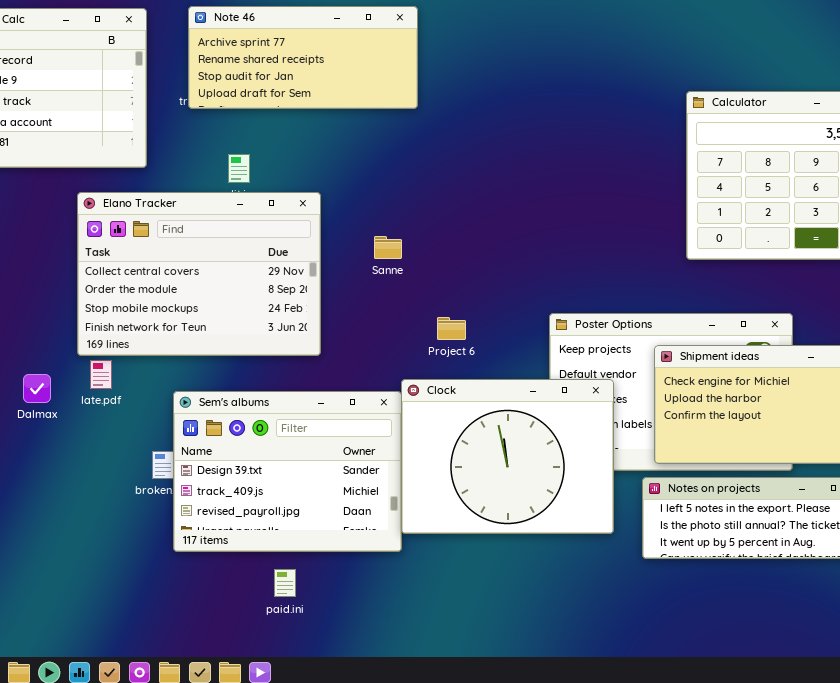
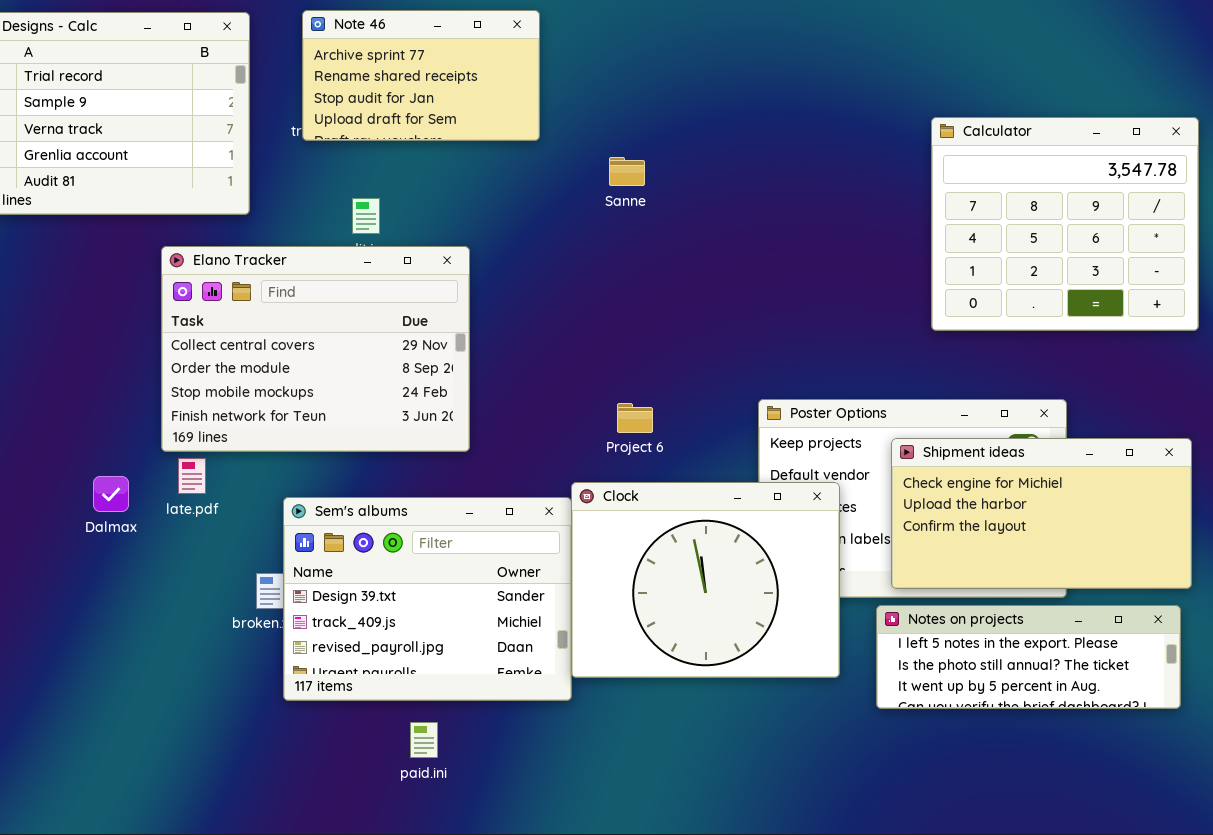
Note 46: [188,6,418,109] -> [302,10,540,141], resized
Sanne: [374,236,402,259] -> [609,157,645,186], moved

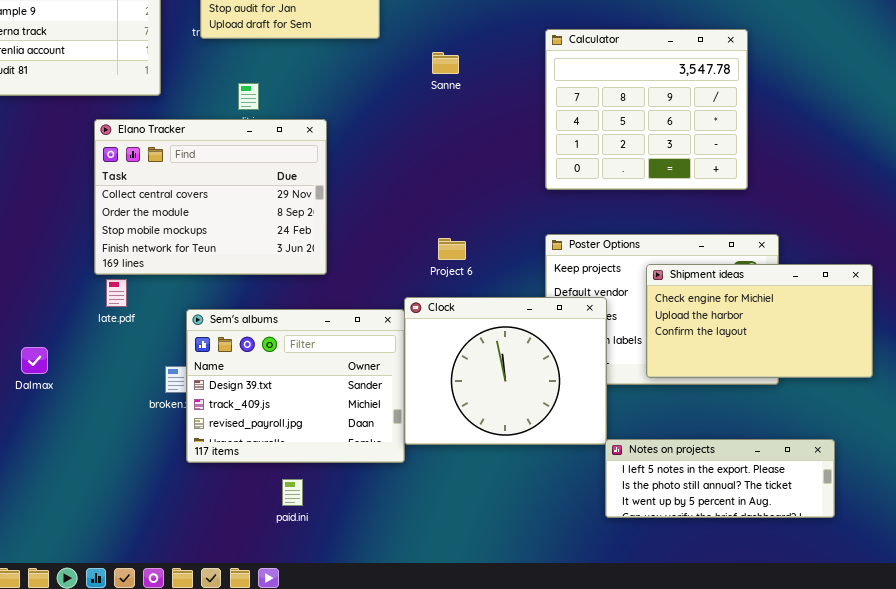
Calculator: [931,117,1199,331] -> [545,29,748,190], moved
Dalmax: [93,476,129,512] -> [21,347,48,374], moved
Notes on projects: [876,605,1181,709] -> [605,439,835,518], moved

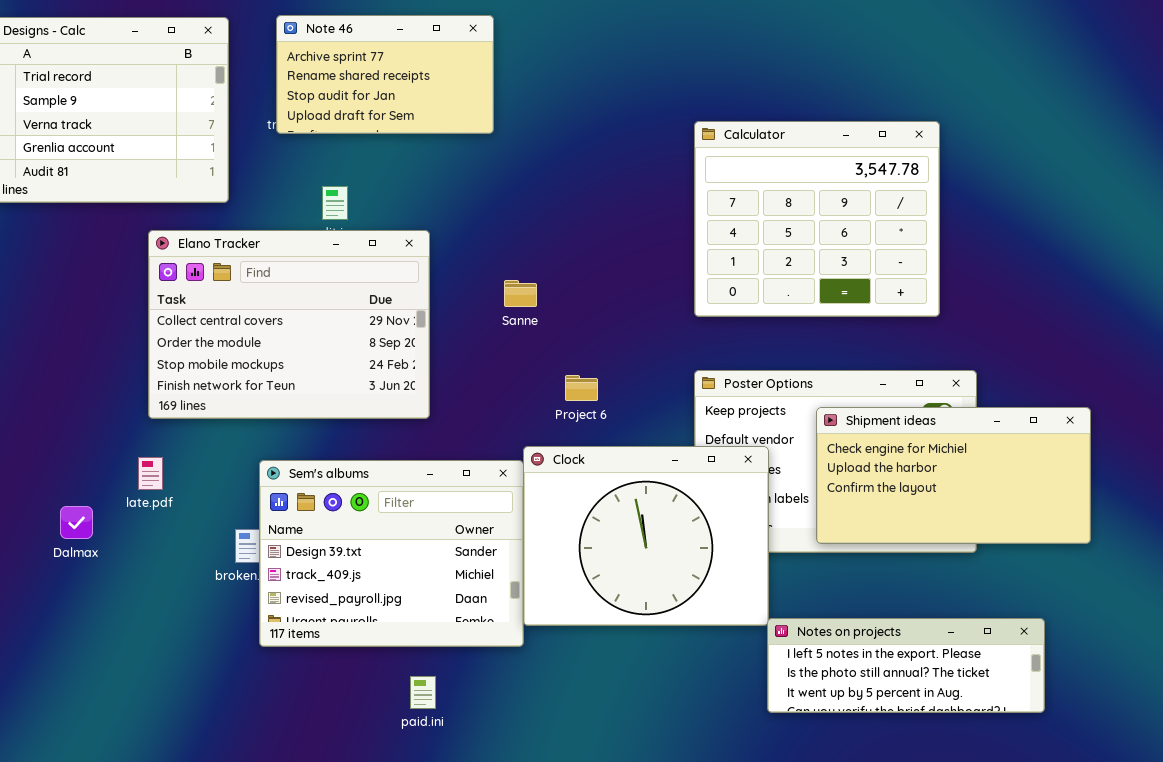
Sanne: [432,52,459,74] -> [504,280,537,307], moved
late.pdf: [106,279,127,307] -> [138,457,163,490], moved
paid.ini: [282,479,303,506] -> [410,676,436,709], moved

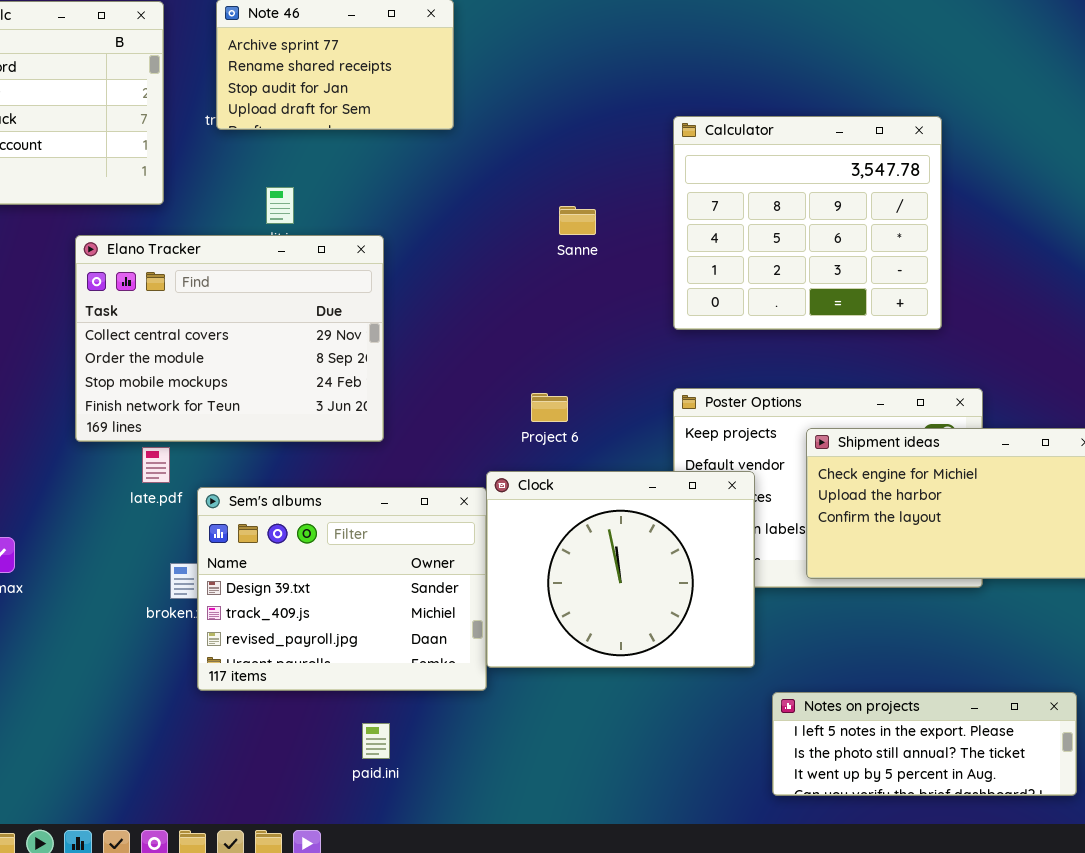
Sanne: [504,280,537,307] -> [559,206,596,235], moved
late.pdf: [138,457,163,490] -> [142,447,170,483], moved
Notes on projects: [767,618,1045,713] -> [772,692,1077,796], moved

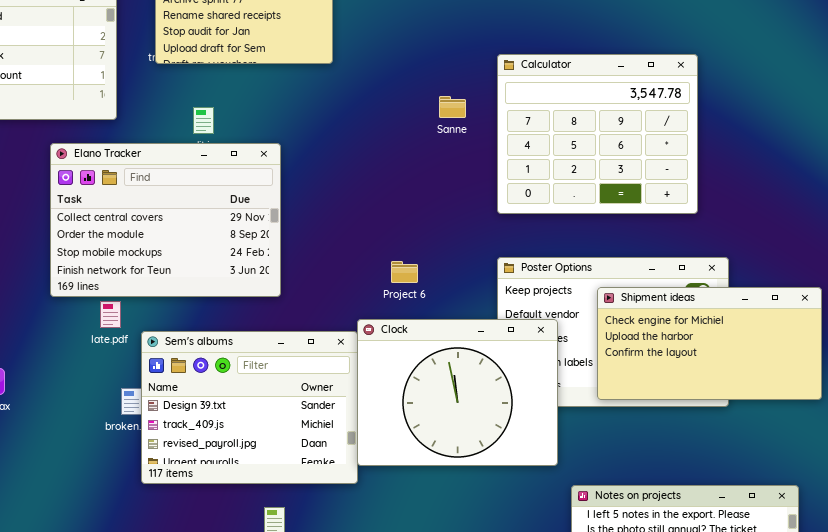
Sanne: [559,206,596,235] -> [439,96,466,118], moved

